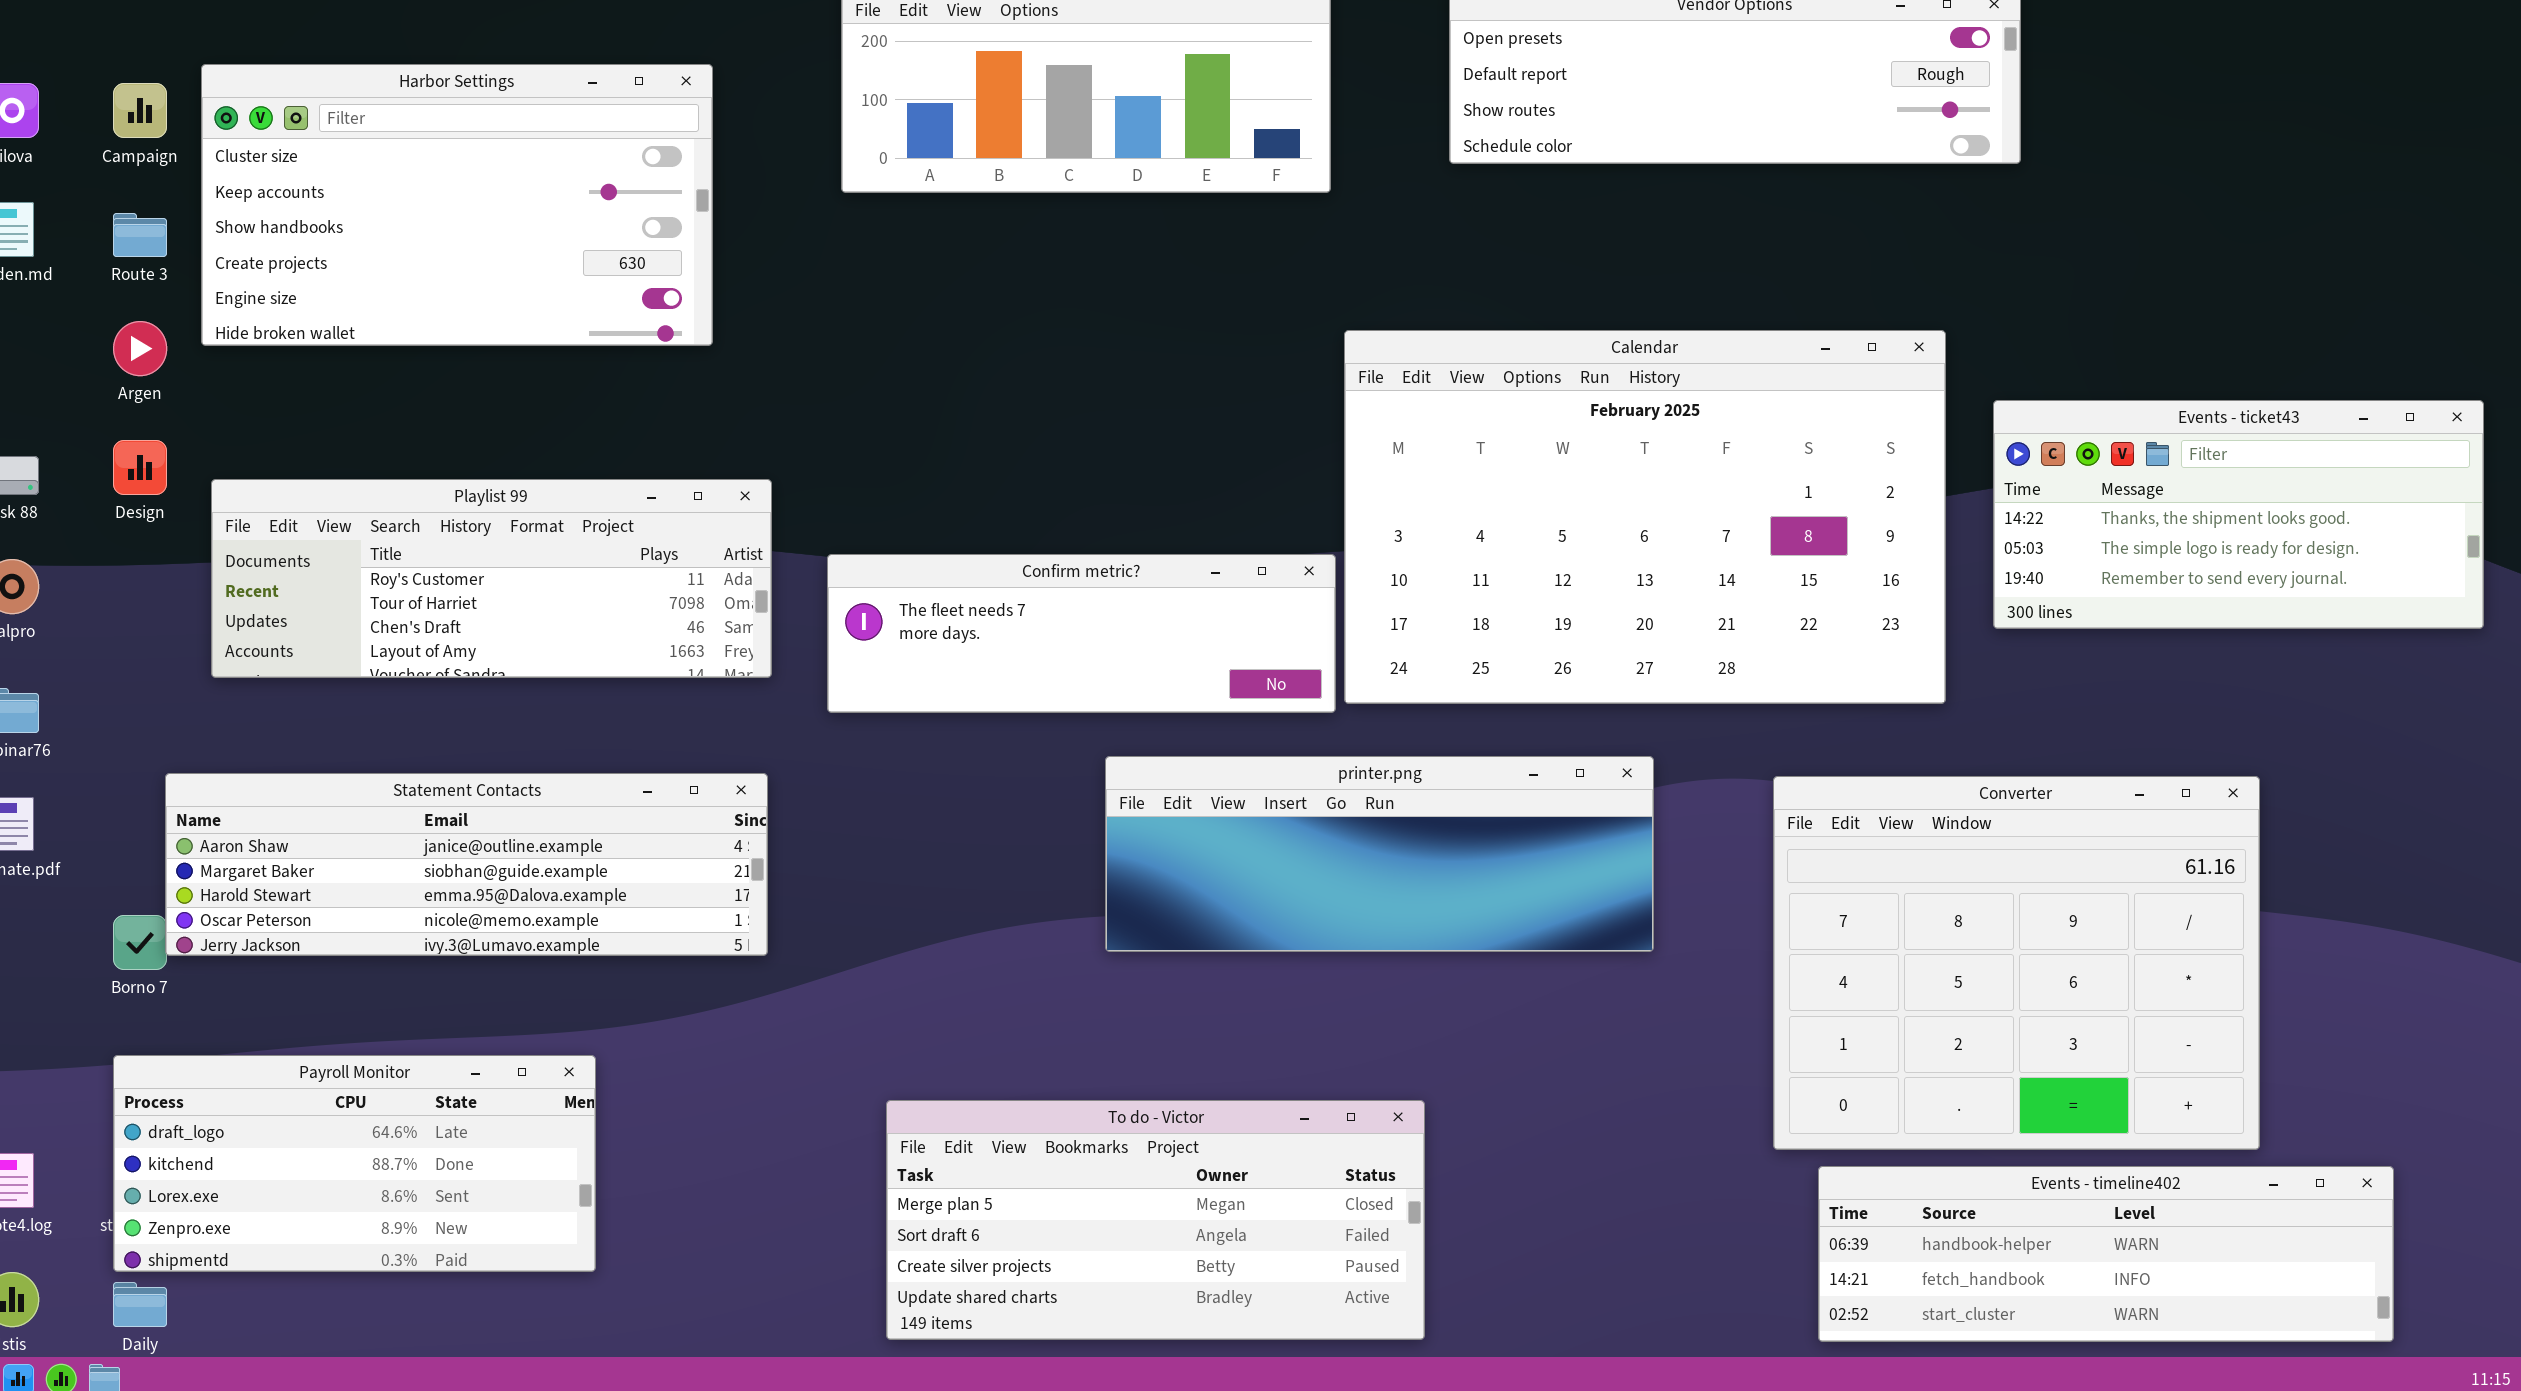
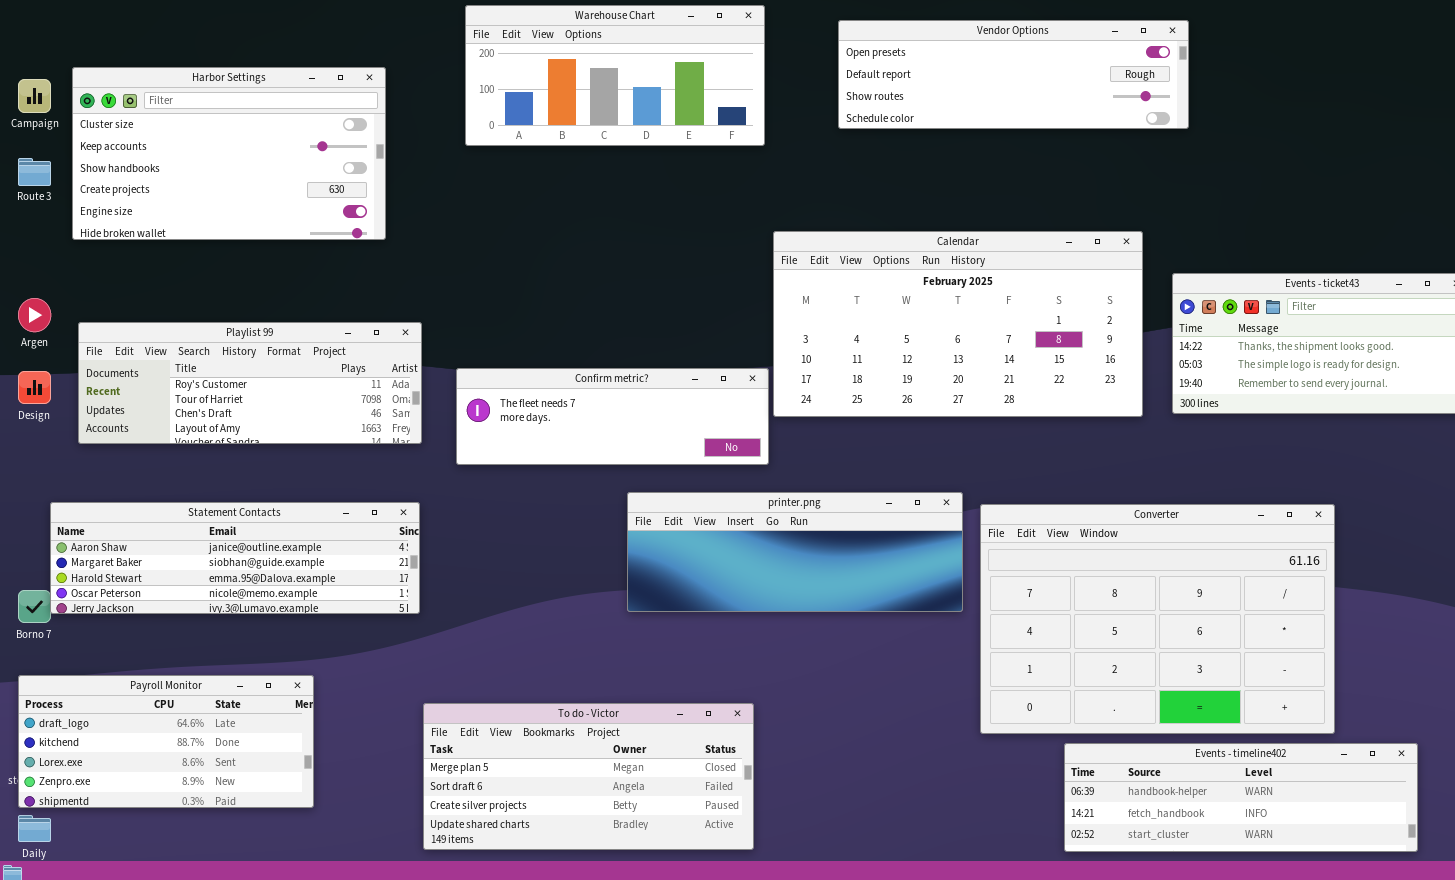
Argen: [113,321,167,376] -> [18,298,51,332], moved
Calendar: [1344,330,1946,704] -> [773,231,1143,417], resized
Design: [113,440,167,495] -> [18,371,51,404], moved
Converter: [1773,776,2260,1150] -> [980,504,1335,734], resized
To do - Victor: [886,1100,1425,1340] -> [423,703,754,850], moved

